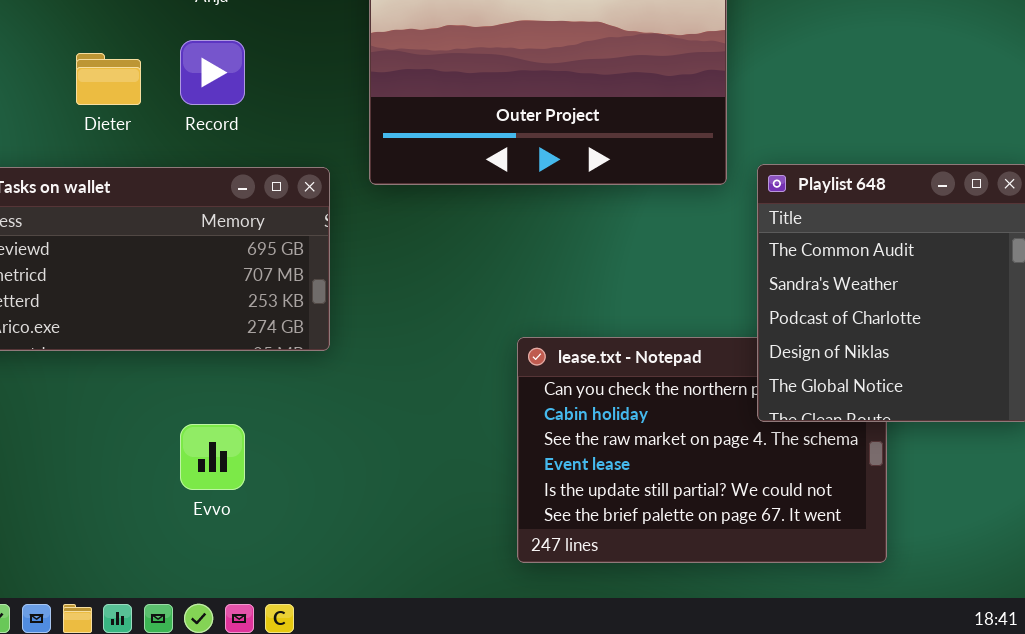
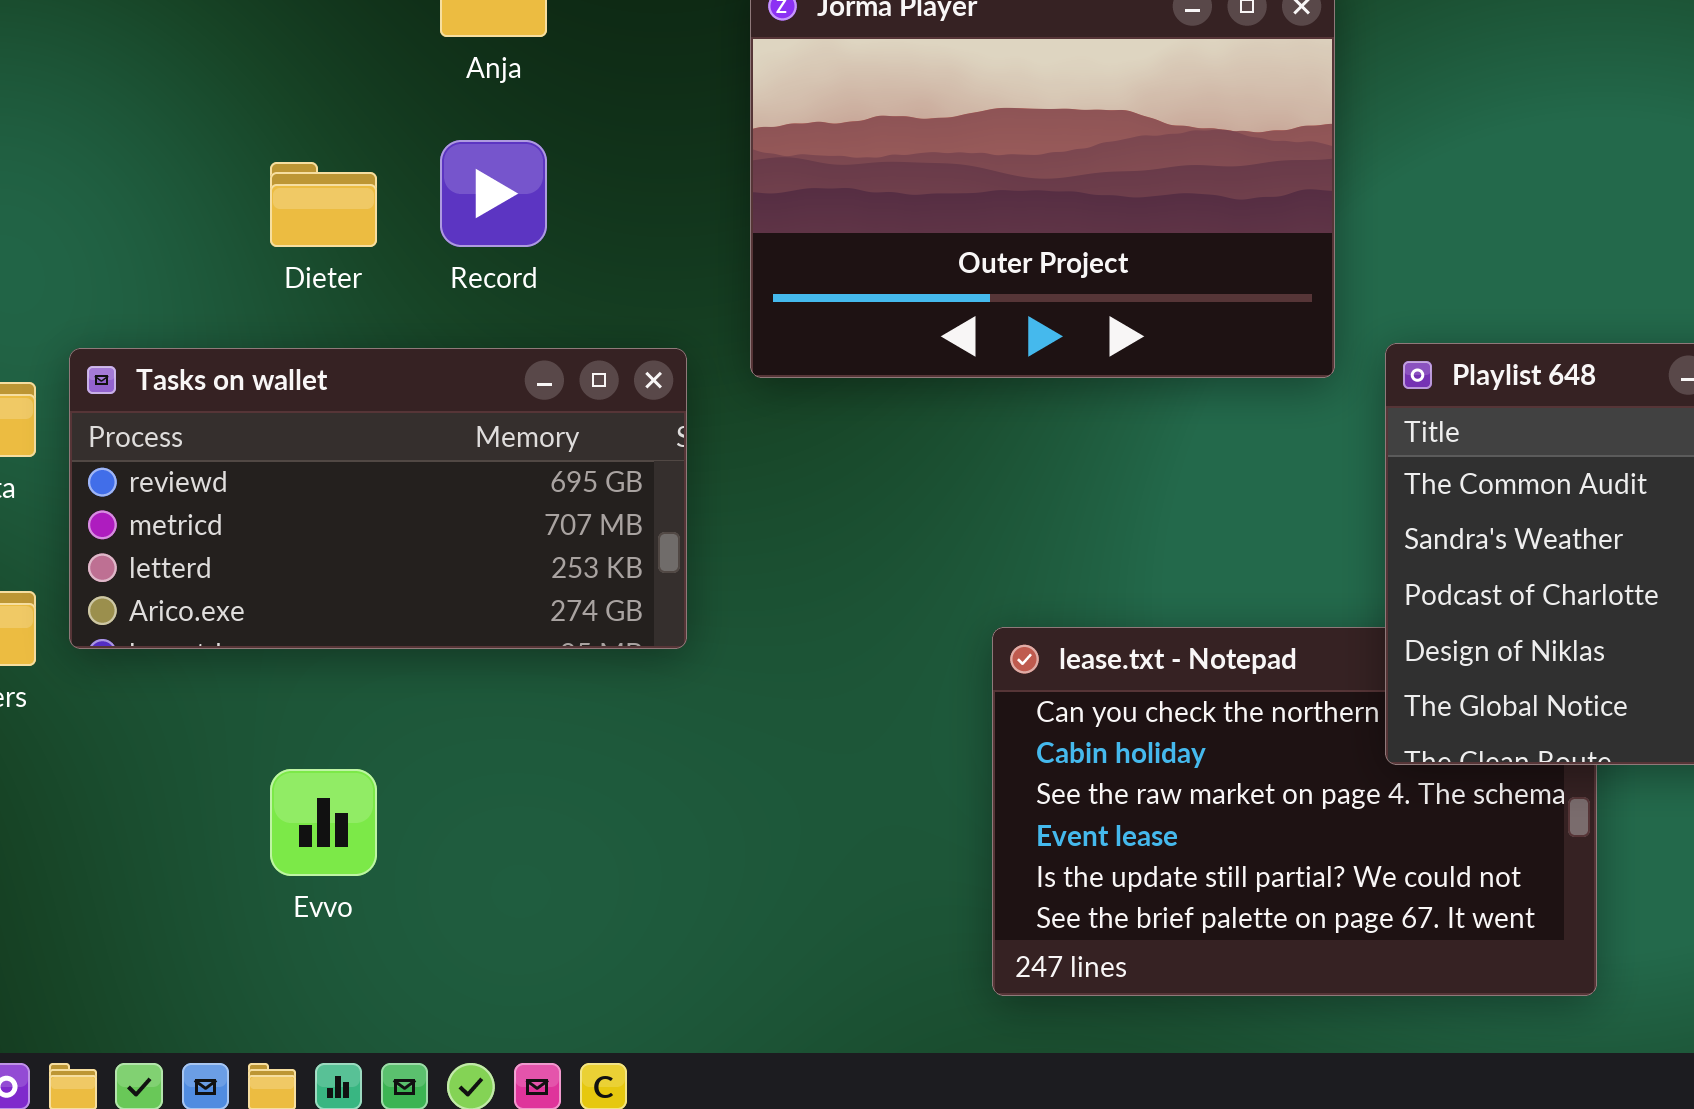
Evvo: [180,424,245,490] -> [270,769,377,876], moved

